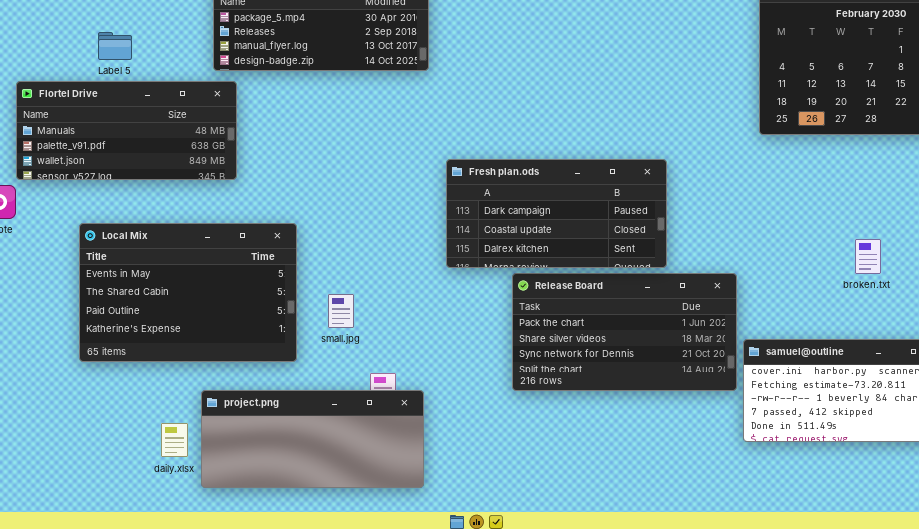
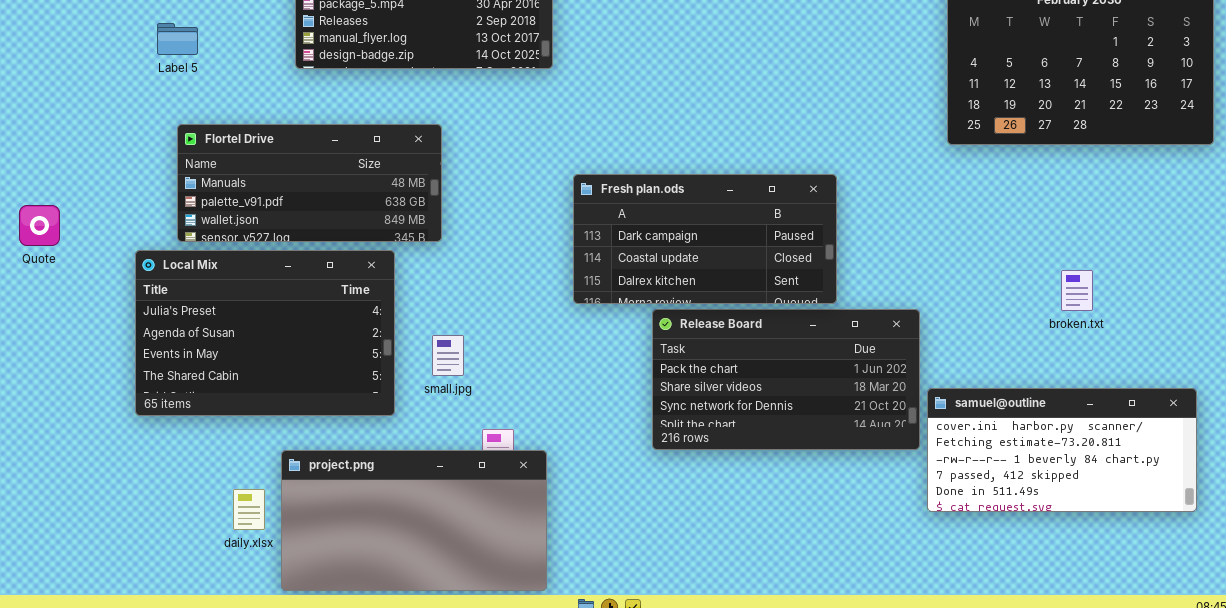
Flortel Drive: [16,81,237,180] -> [177,124,442,242], moved
Local Mix: [79,223,297,362] -> [135,250,395,416], scrolled up 2 rows
project.png: [201,390,424,488] -> [281,450,547,591], resized

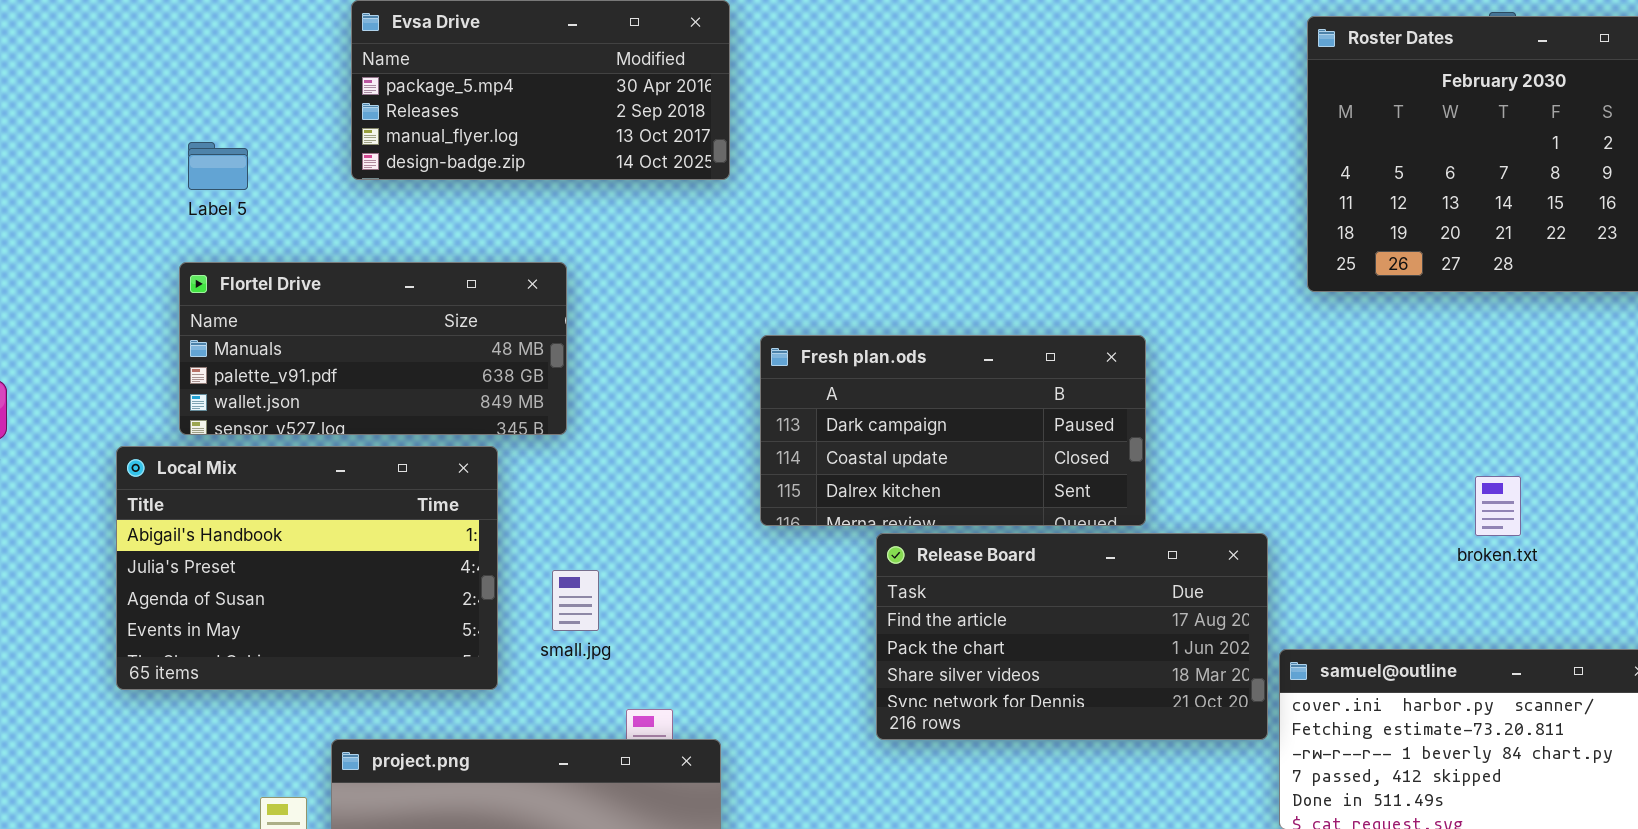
Label 5: [157,23,198,55] -> [188,142,248,190], moved
Local Mix: [135,250,395,416] -> [116,446,498,690], scrolled up 1 row
Release Board: [652,309,920,450] -> [876,533,1268,740], scrolled up 1 row

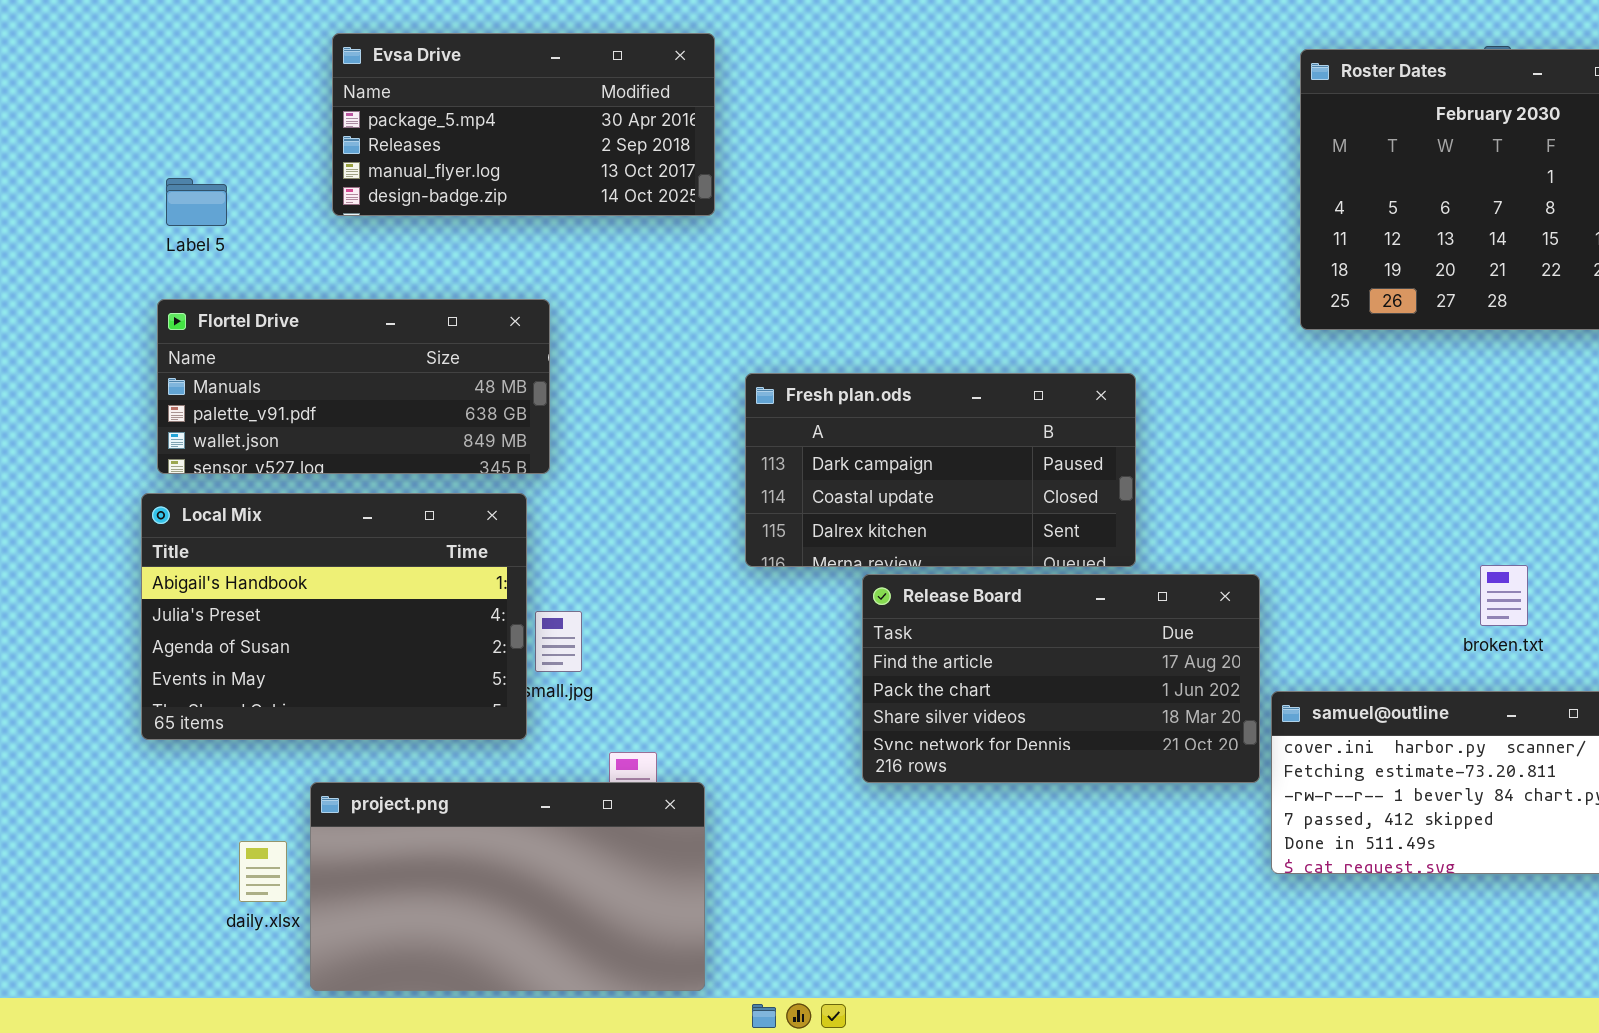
Local Mix: [116,446,498,690] -> [141,493,527,740], moved
broken.txt: [1475,476,1521,536] -> [1480,565,1528,626], moved

